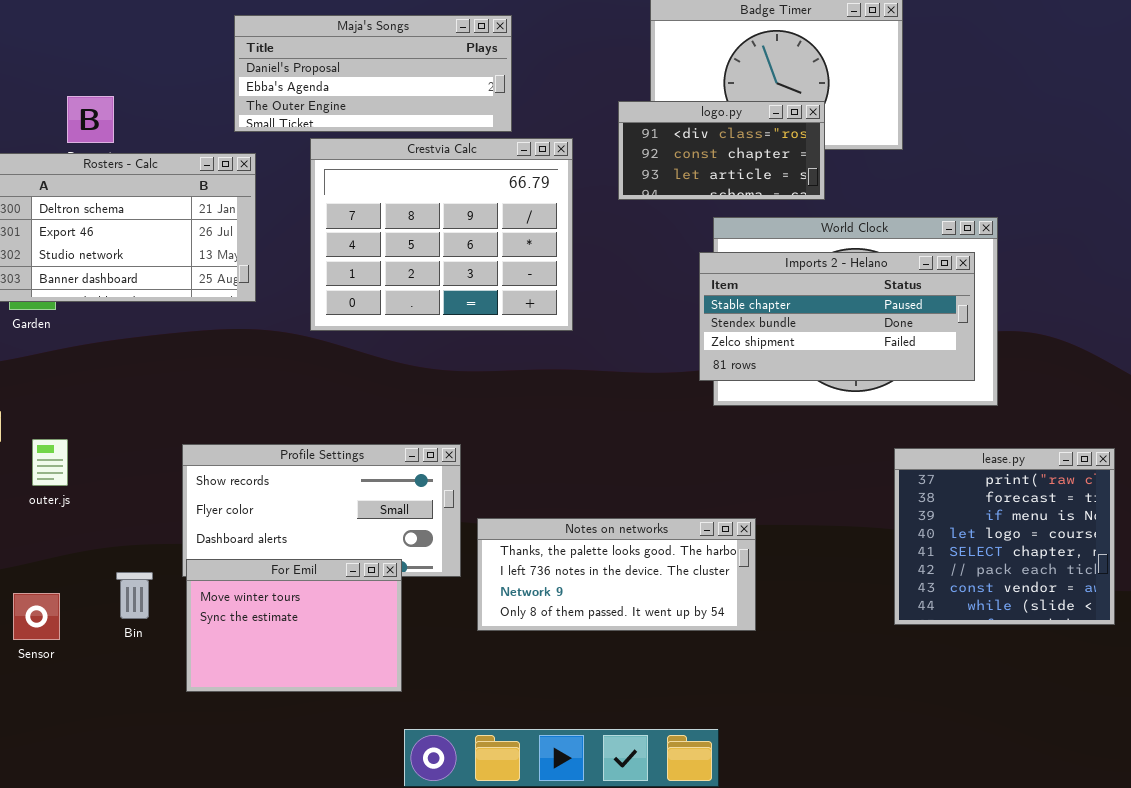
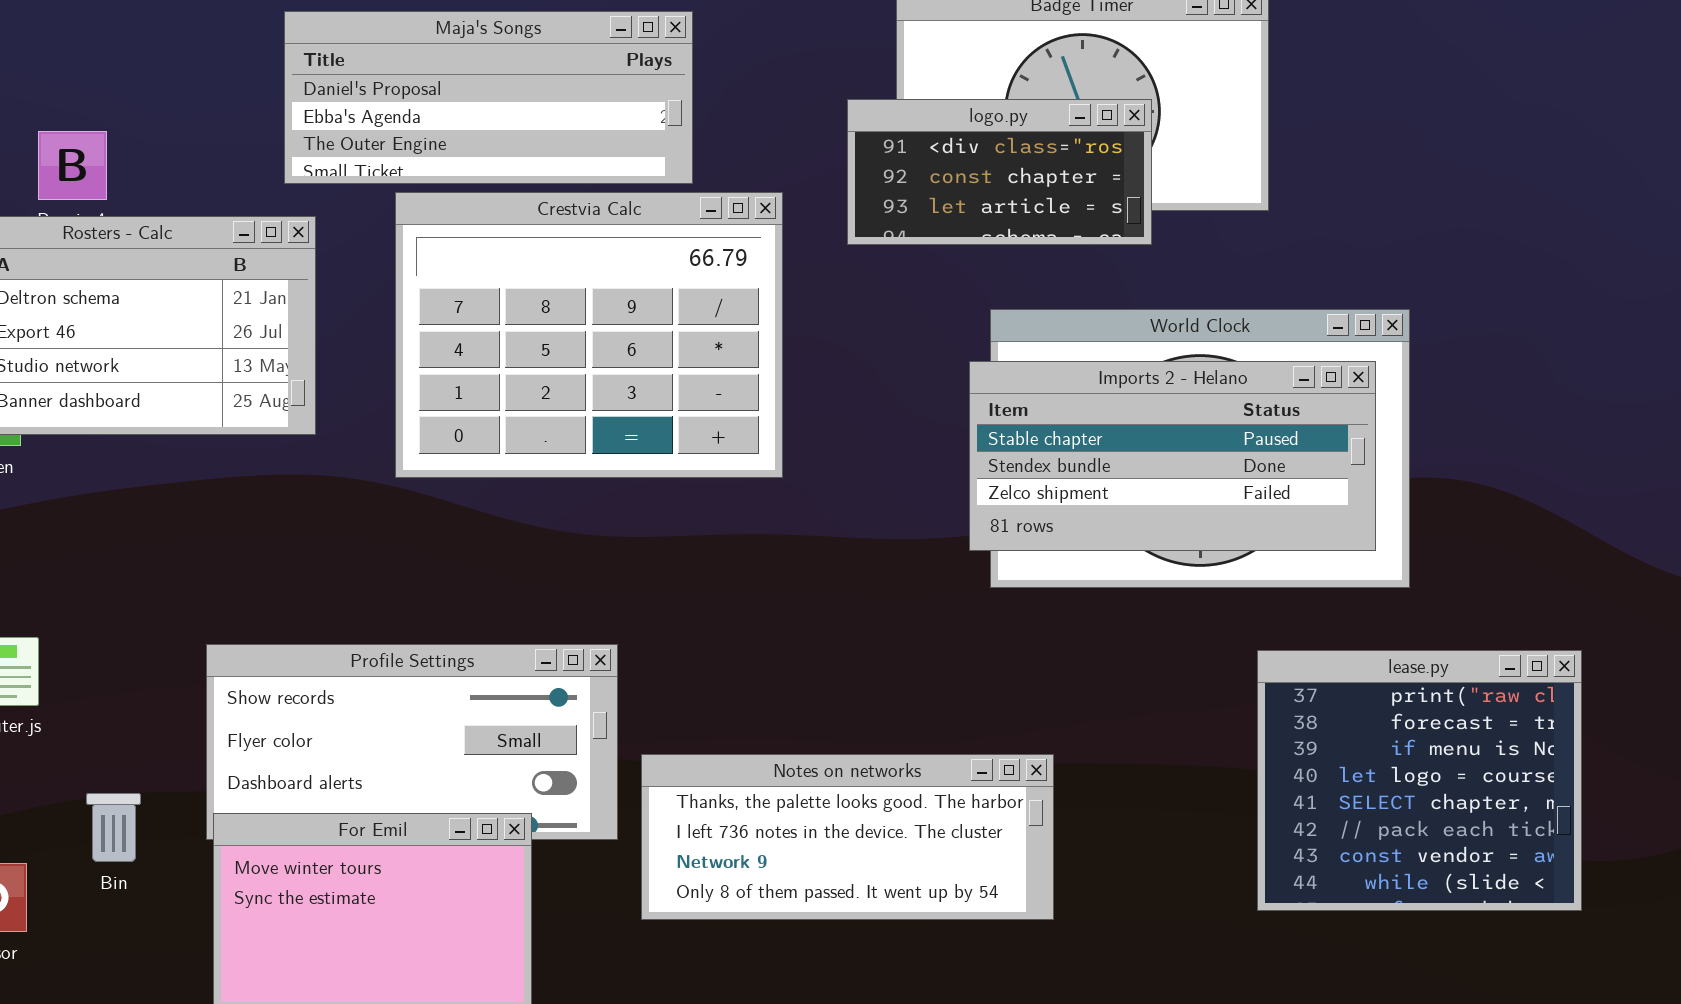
logo.py: [618,101,825,200] -> [847,99,1152,245], moved
Bin: [116,572,153,619] -> [86,793,141,862], moved

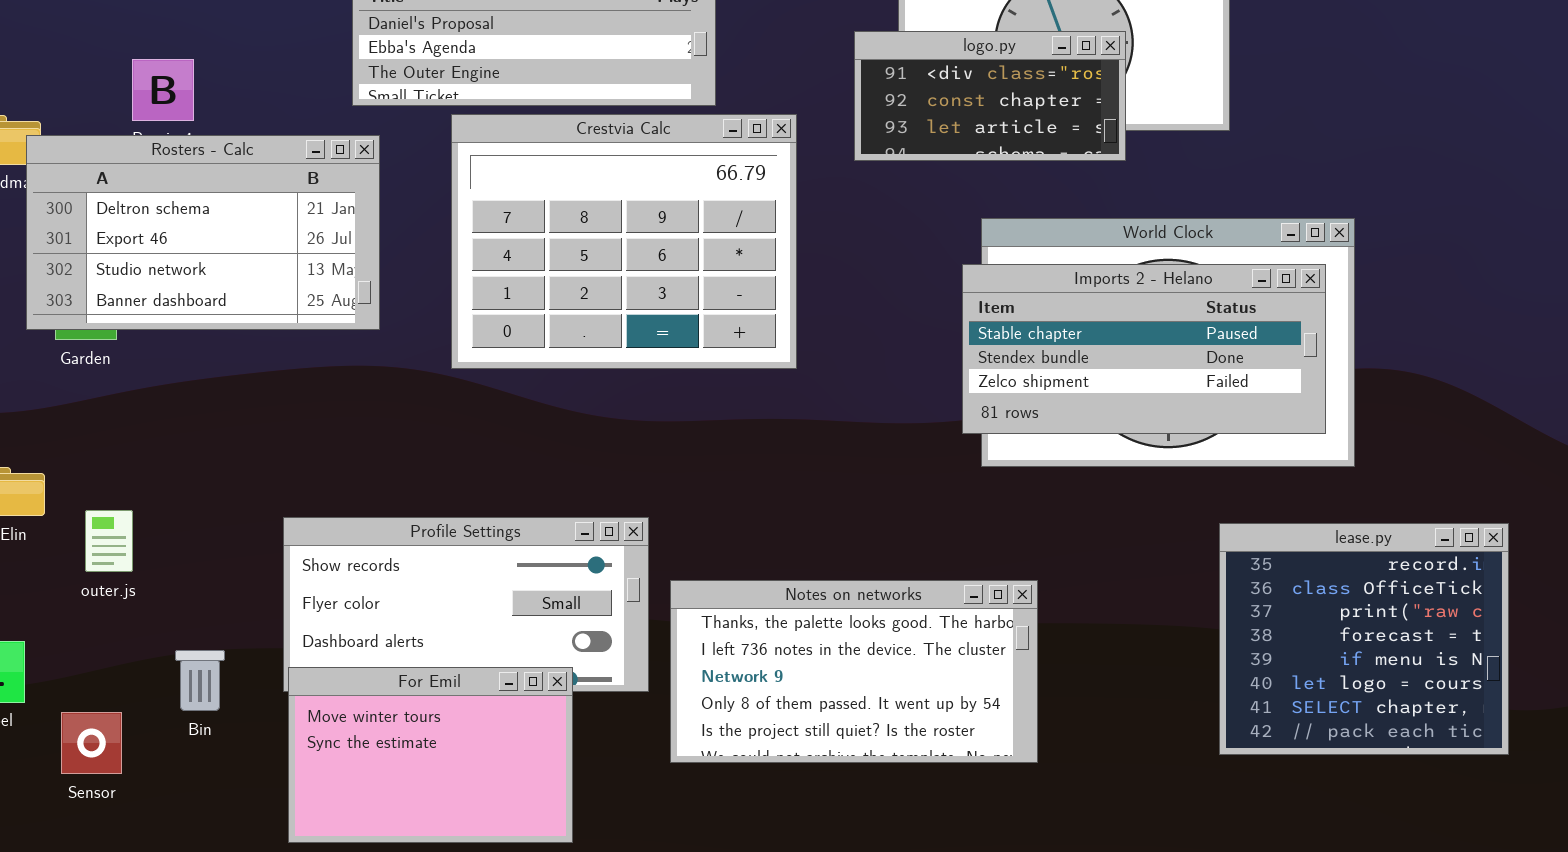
lease.py: [1257,650,1582,911] -> [1219,523,1509,755], scrolled up 2 rows
Notes on networks: [641,754,1054,920] -> [670,580,1038,763], resized

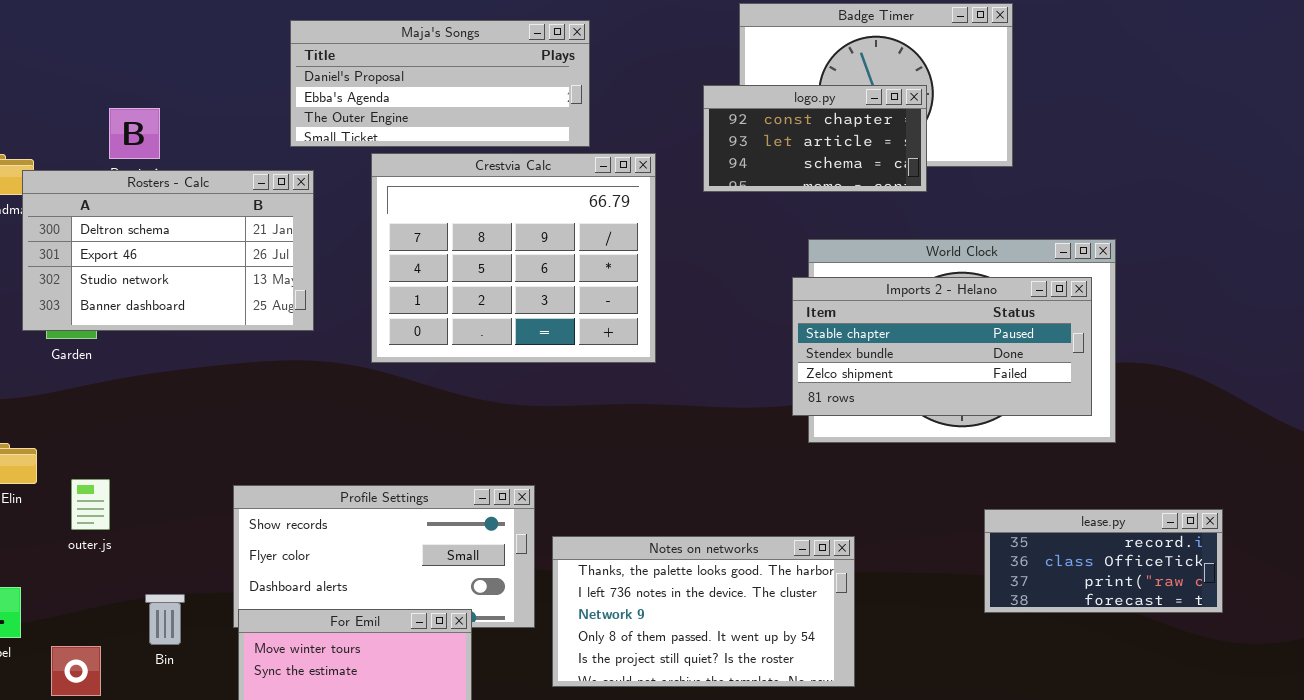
logo.py: [854,31,1126,161] -> [703,85,927,192], scrolled down 1 row
lease.py: [1219,523,1509,755] -> [984,509,1223,613], moved, resized

